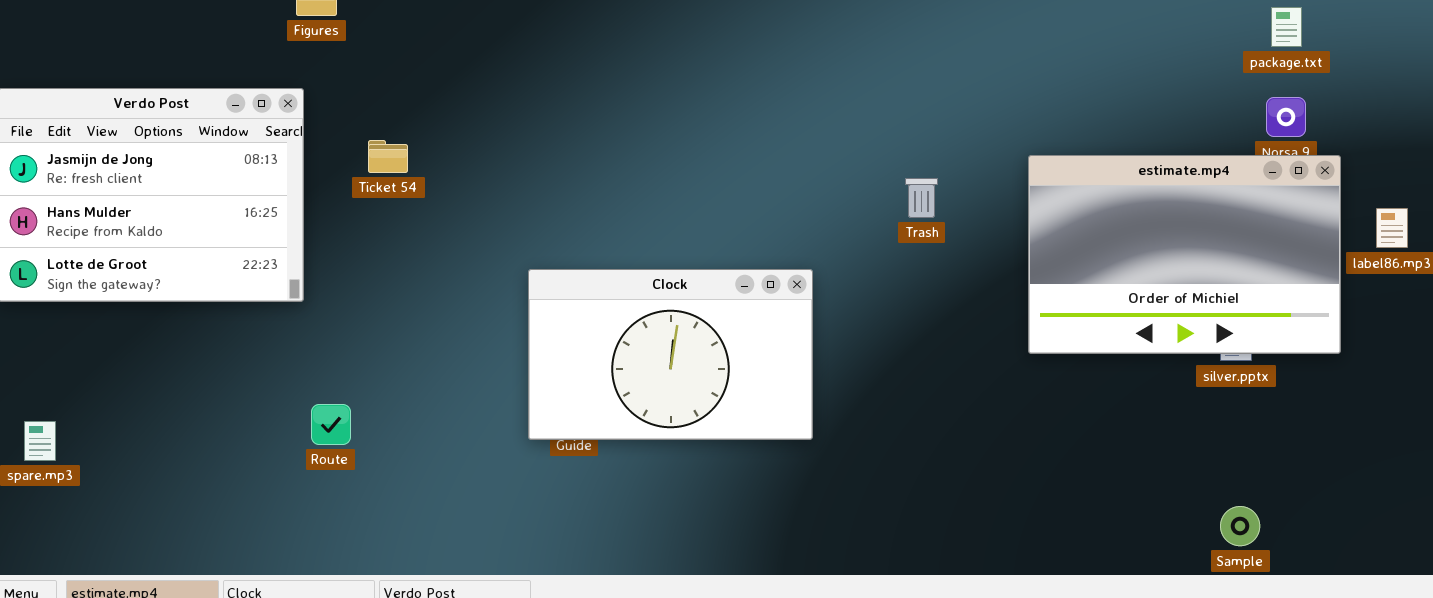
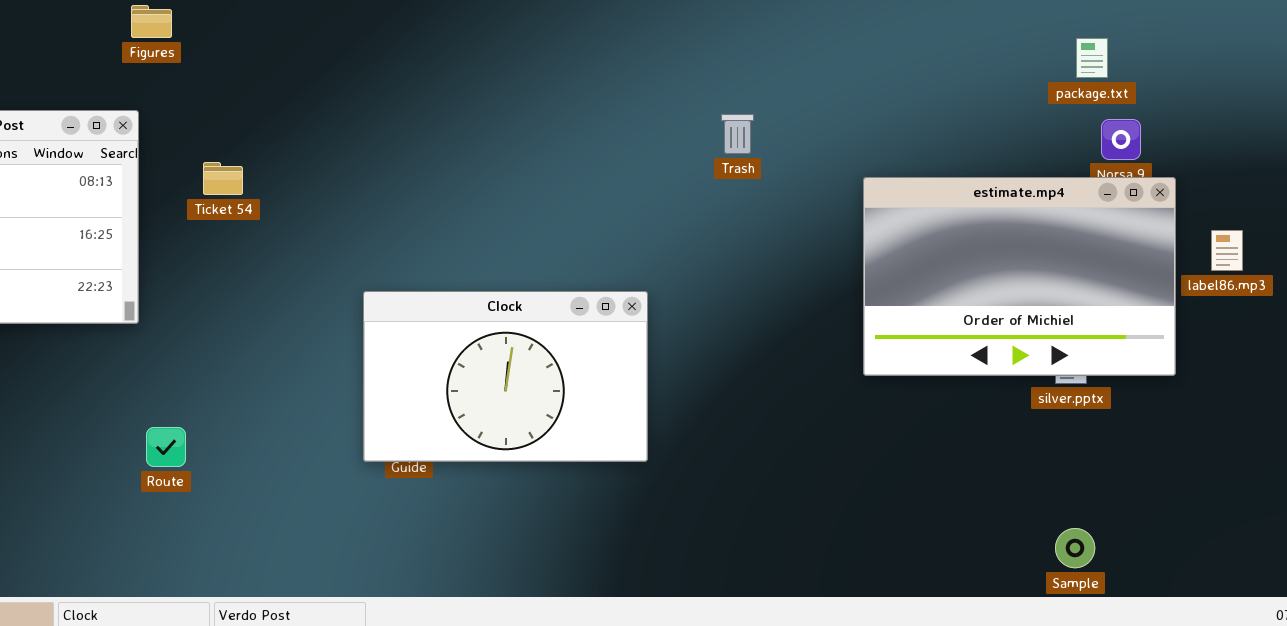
package.txt: [1271,7,1302,47] -> [1076,38,1108,78], moved
Trash: [905,178,938,218] -> [721,114,754,154], moved

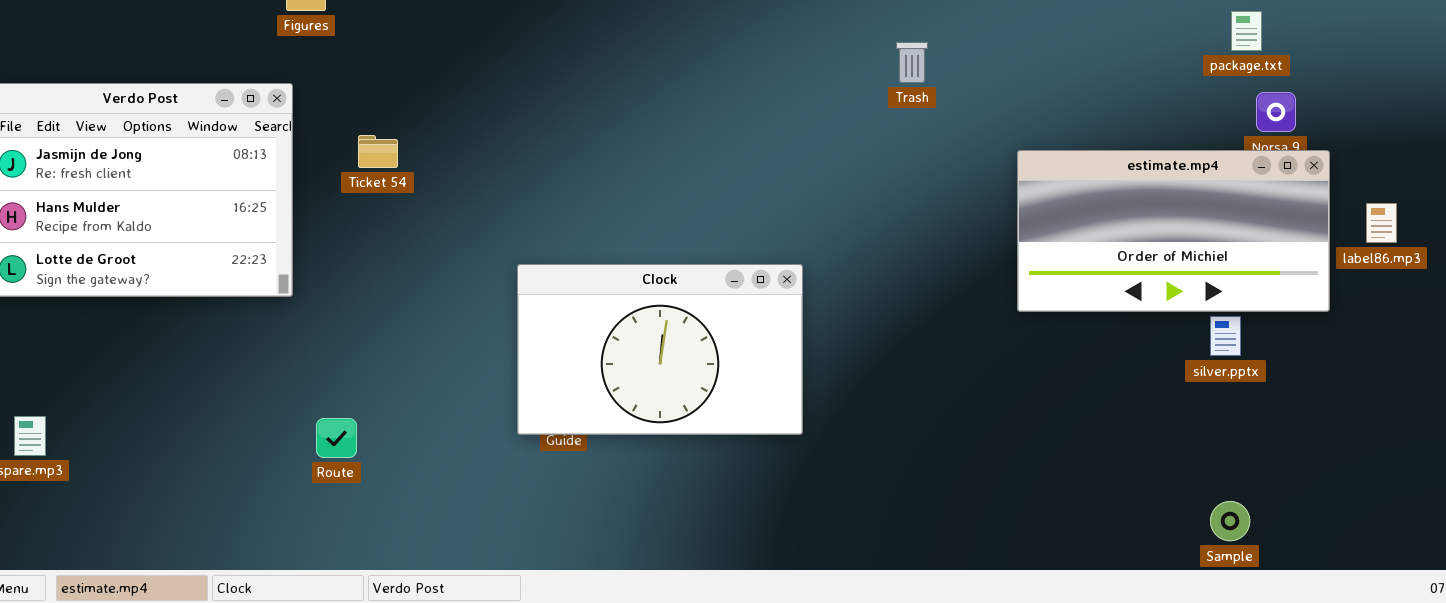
Trash: [721,114,754,154] -> [896,42,928,83], moved
estimate.mp4: [863,177,1176,376] -> [1017,150,1330,312], resized
Route: [146,427,186,467] -> [316,418,357,458], moved

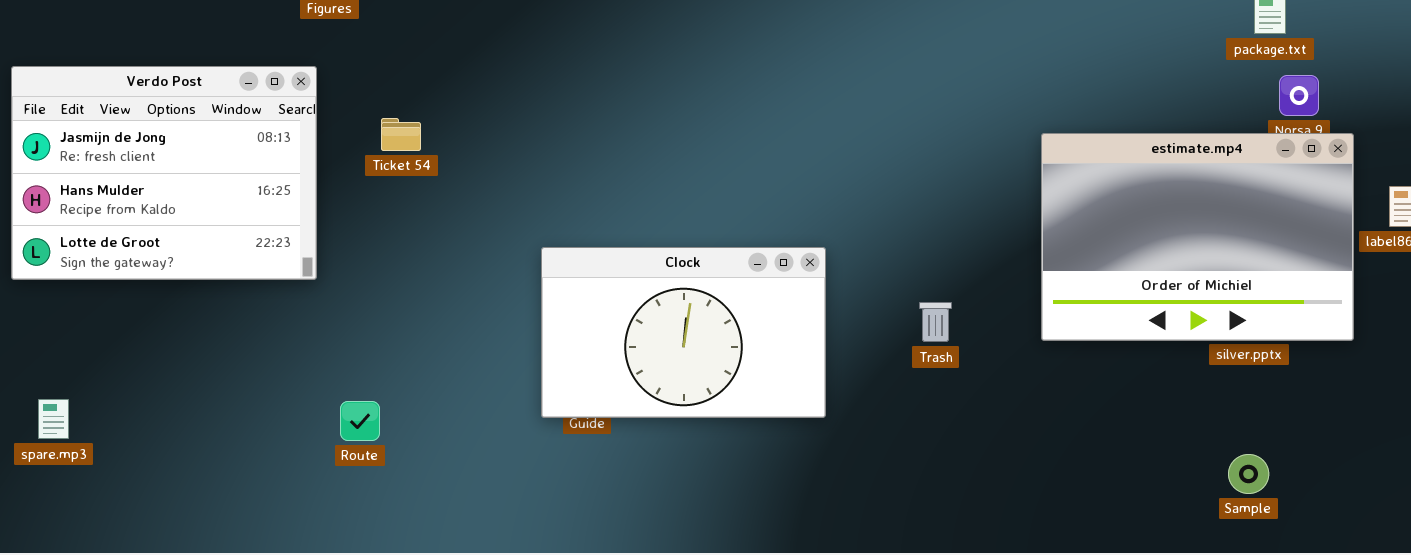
Trash: [896,42,928,83] -> [919,302,952,342], moved
estimate.mp4: [1017,150,1330,312] -> [1041,133,1354,341], resized
Sample: [1210,501,1250,541] -> [1228,454,1269,494], moved

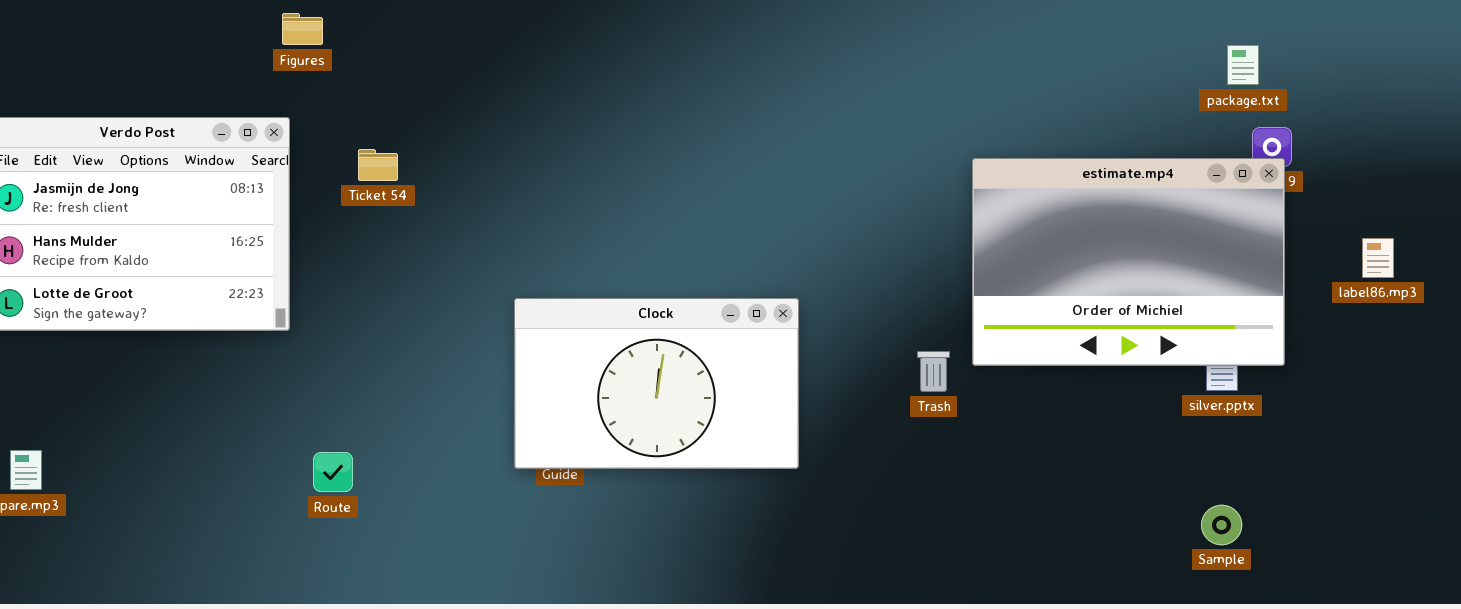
Ticket 54: [381,118,421,151] -> [358,149,398,181], moved
estimate.mp4: [1041,133,1354,341] -> [972,158,1285,366], moved
Trash: [919,302,952,342] -> [917,351,950,392], moved

